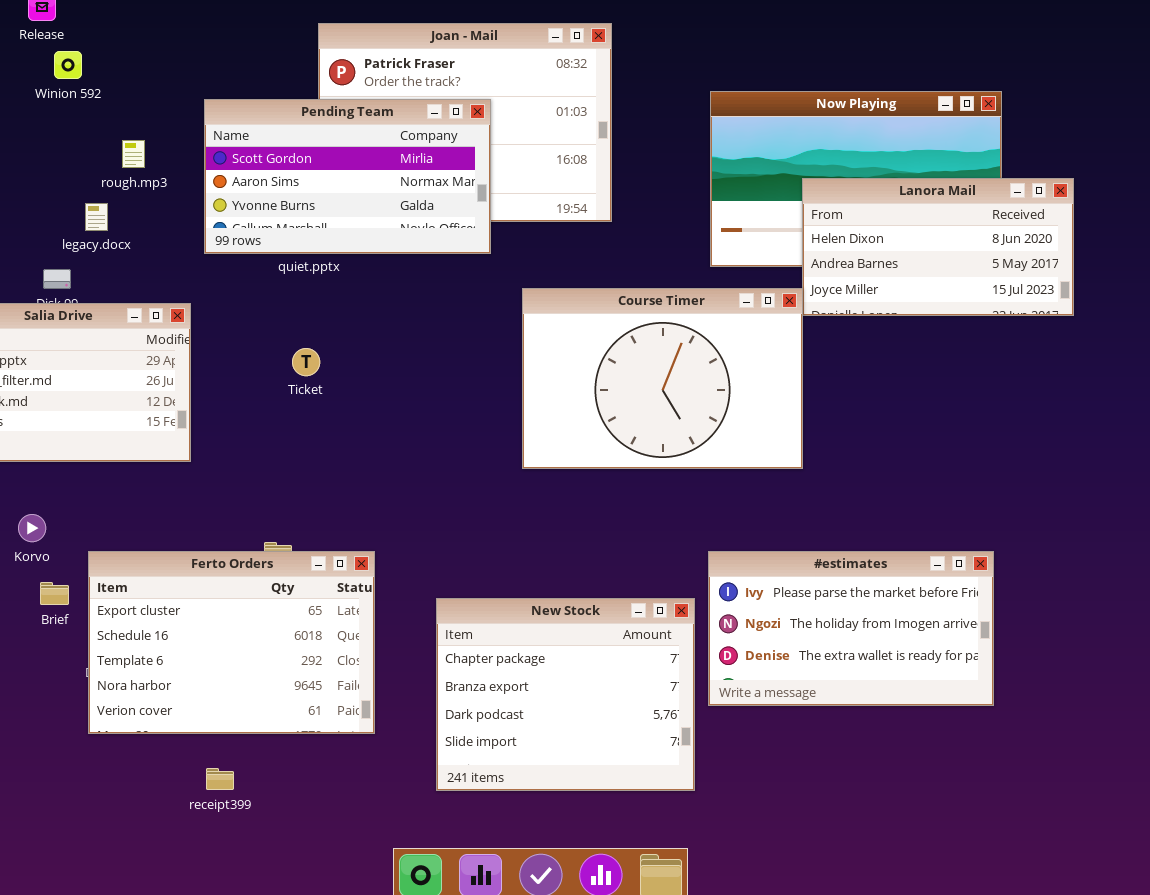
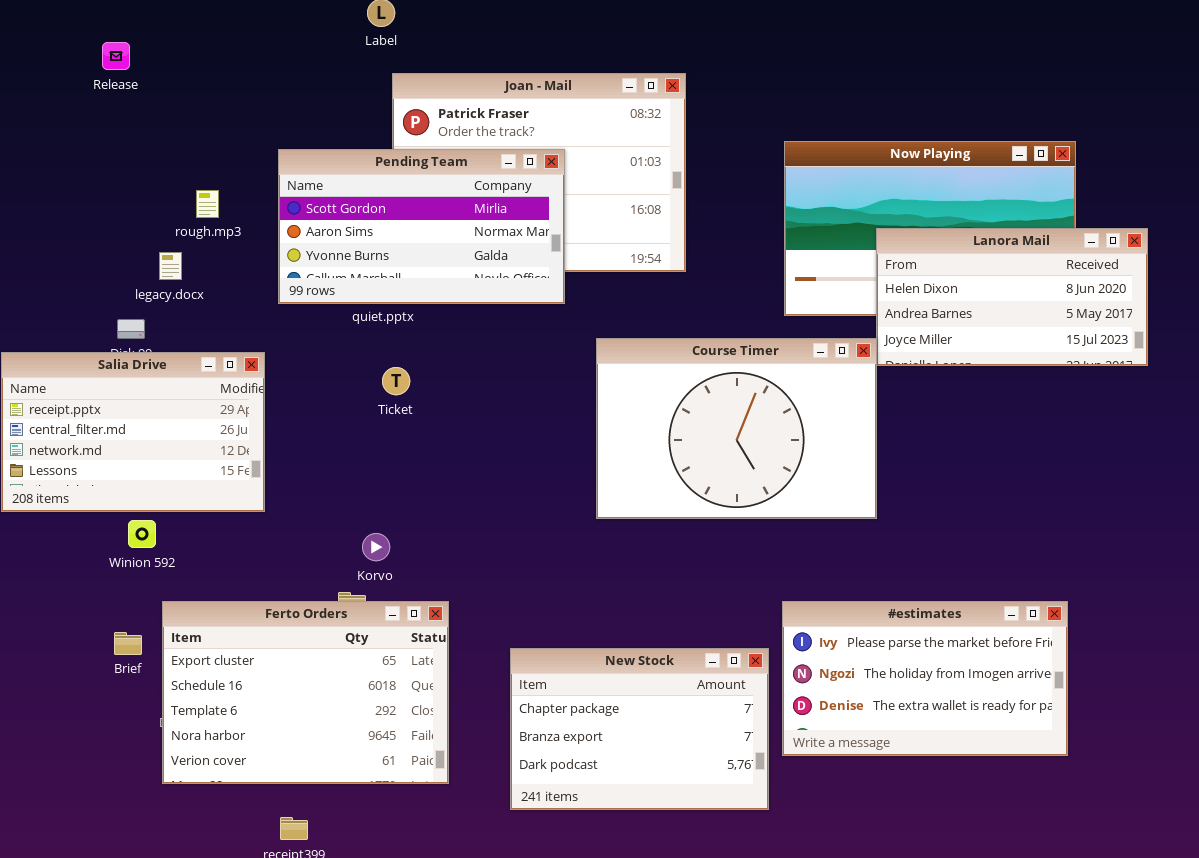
Winion 592: [54,51,82,79] -> [128,520,156,548], moved
Ticket: [292,348,320,376] -> [382,367,410,395], moved
Korvo: [18,514,46,542] -> [362,533,390,561], moved
New Stock: [436,598,695,791] -> [510,648,769,810], resized

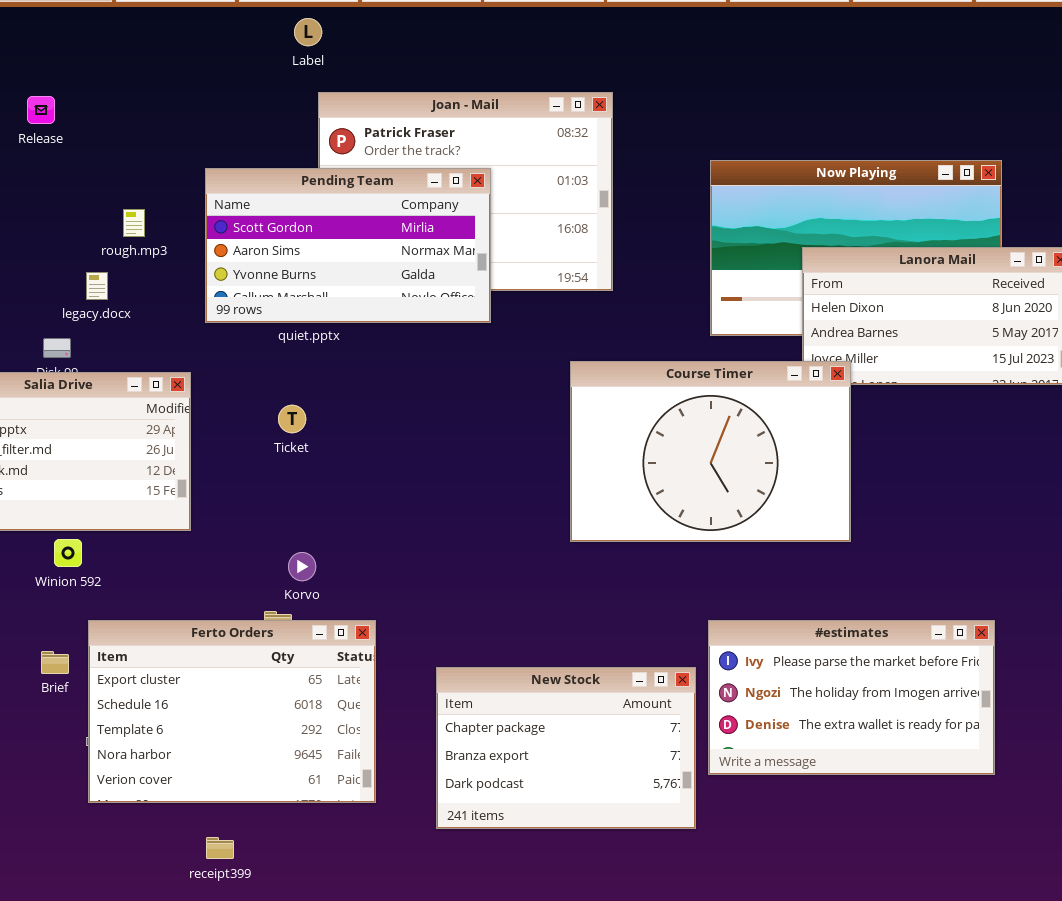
Release: [102,42,130,70] -> [27,96,55,124], moved
Course Timer: [596,338,877,519] -> [570,361,851,542], moved
Ticket: [382,367,410,395] -> [278,405,306,433], moved

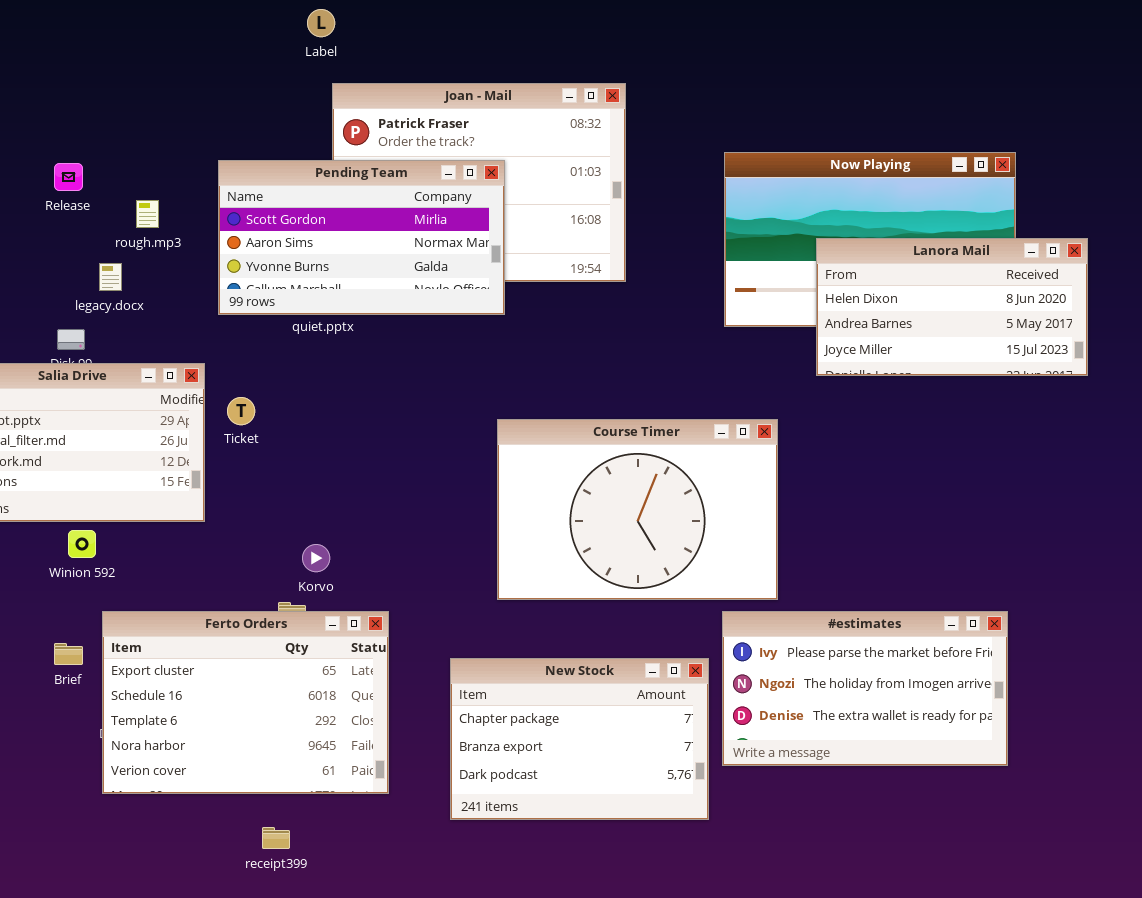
Release: [27,96,55,124] -> [54,163,83,191], moved
Course Timer: [570,361,851,542] -> [497,419,778,600], moved
Ticket: [278,405,306,433] -> [227,397,255,425], moved
receipt399: [206,837,234,859] -> [262,827,290,849], moved

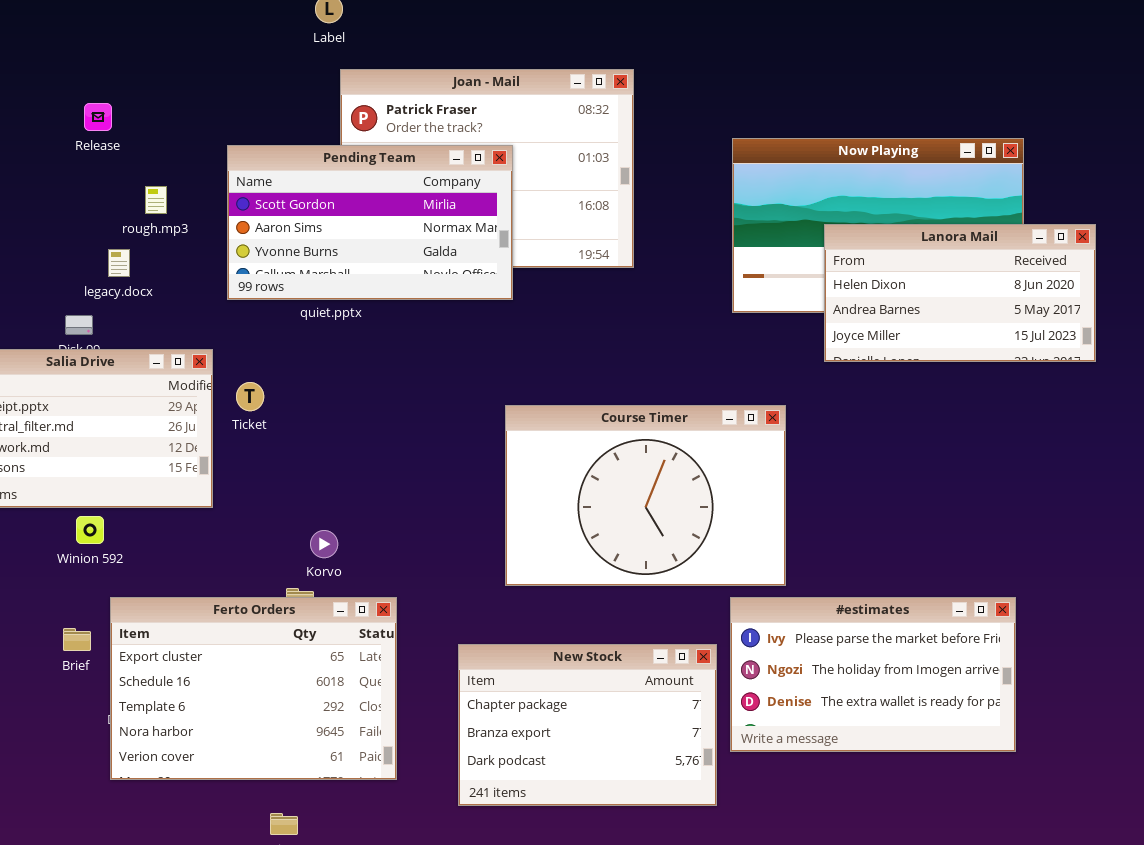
Release: [54,163,83,191] -> [84,103,112,131], moved

